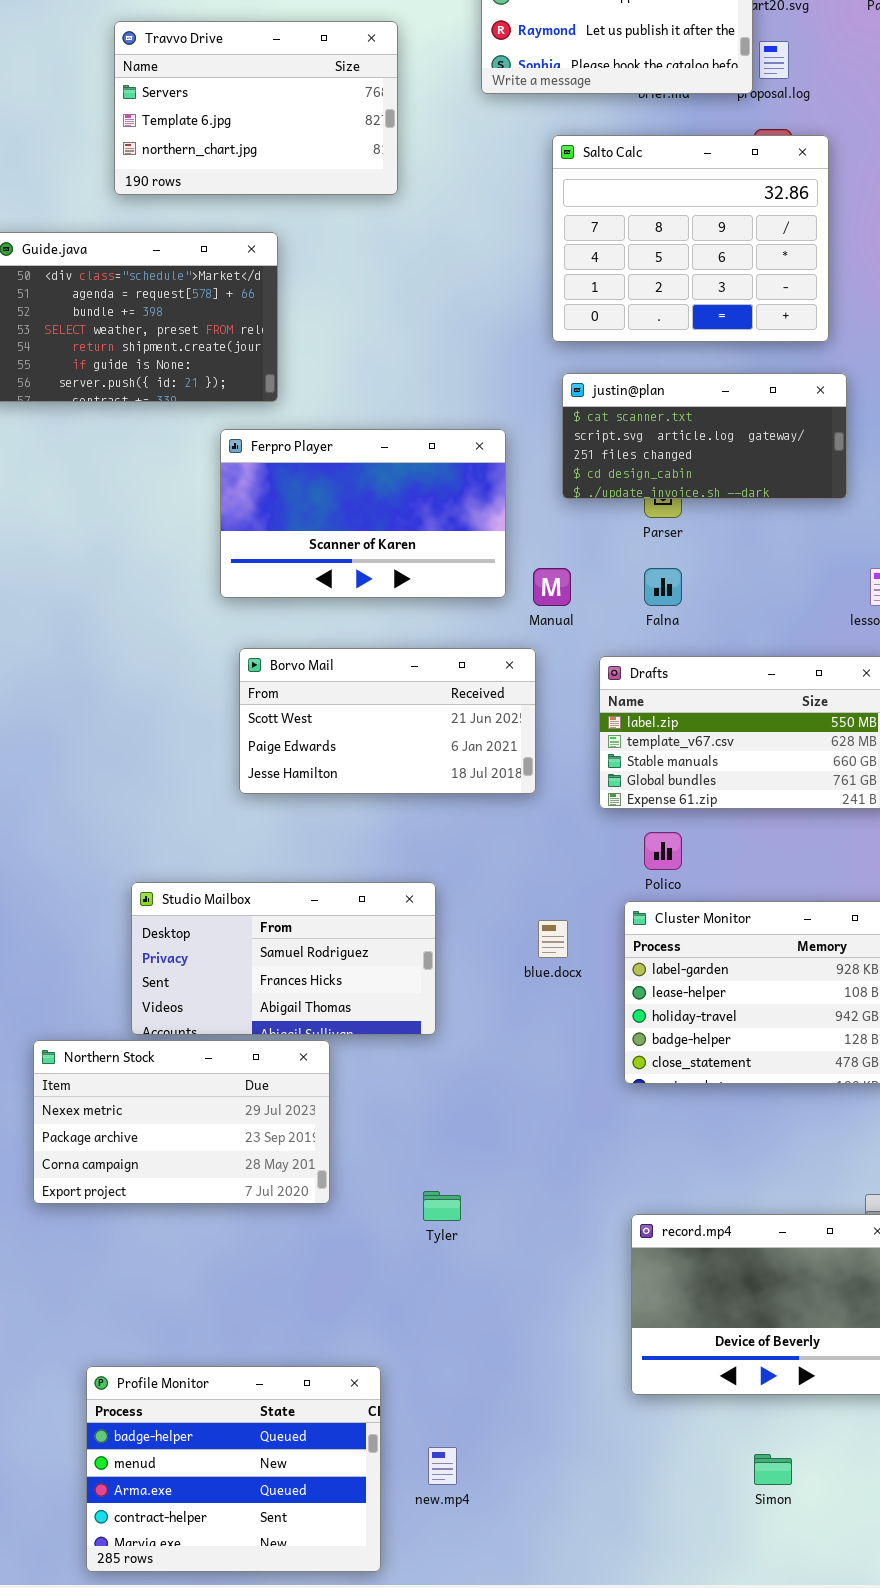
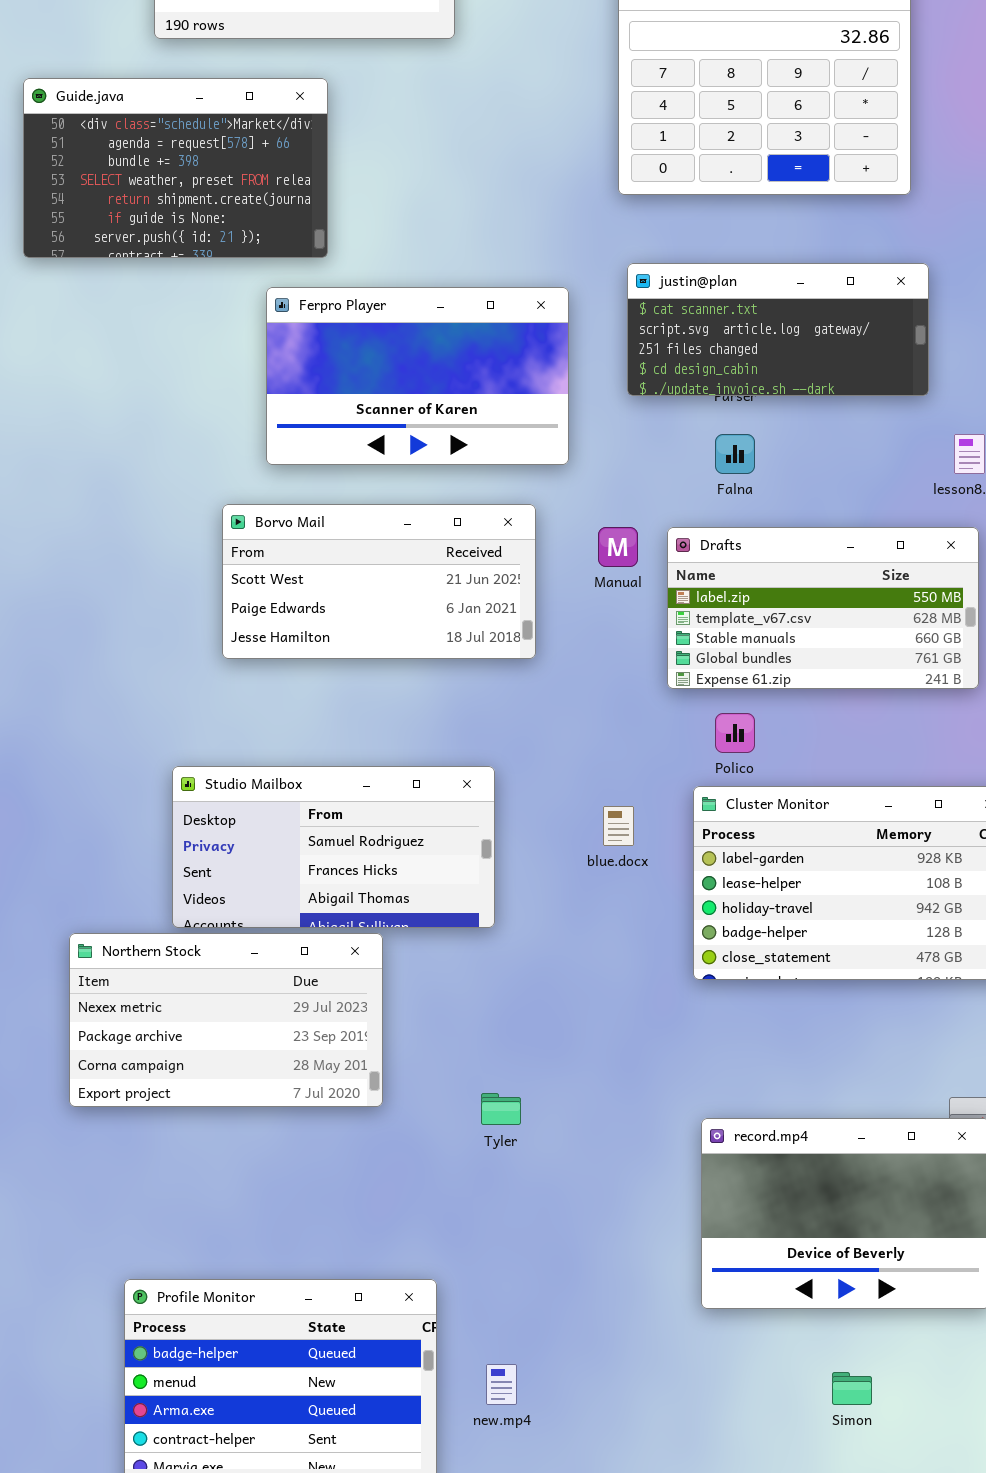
justin@plan: [562,373,847,499] -> [627,263,929,396], moved
Manual: [533,568,571,606] -> [598,527,638,567], moved
Borvo Mail: [239,648,536,794] -> [222,504,536,659], moved

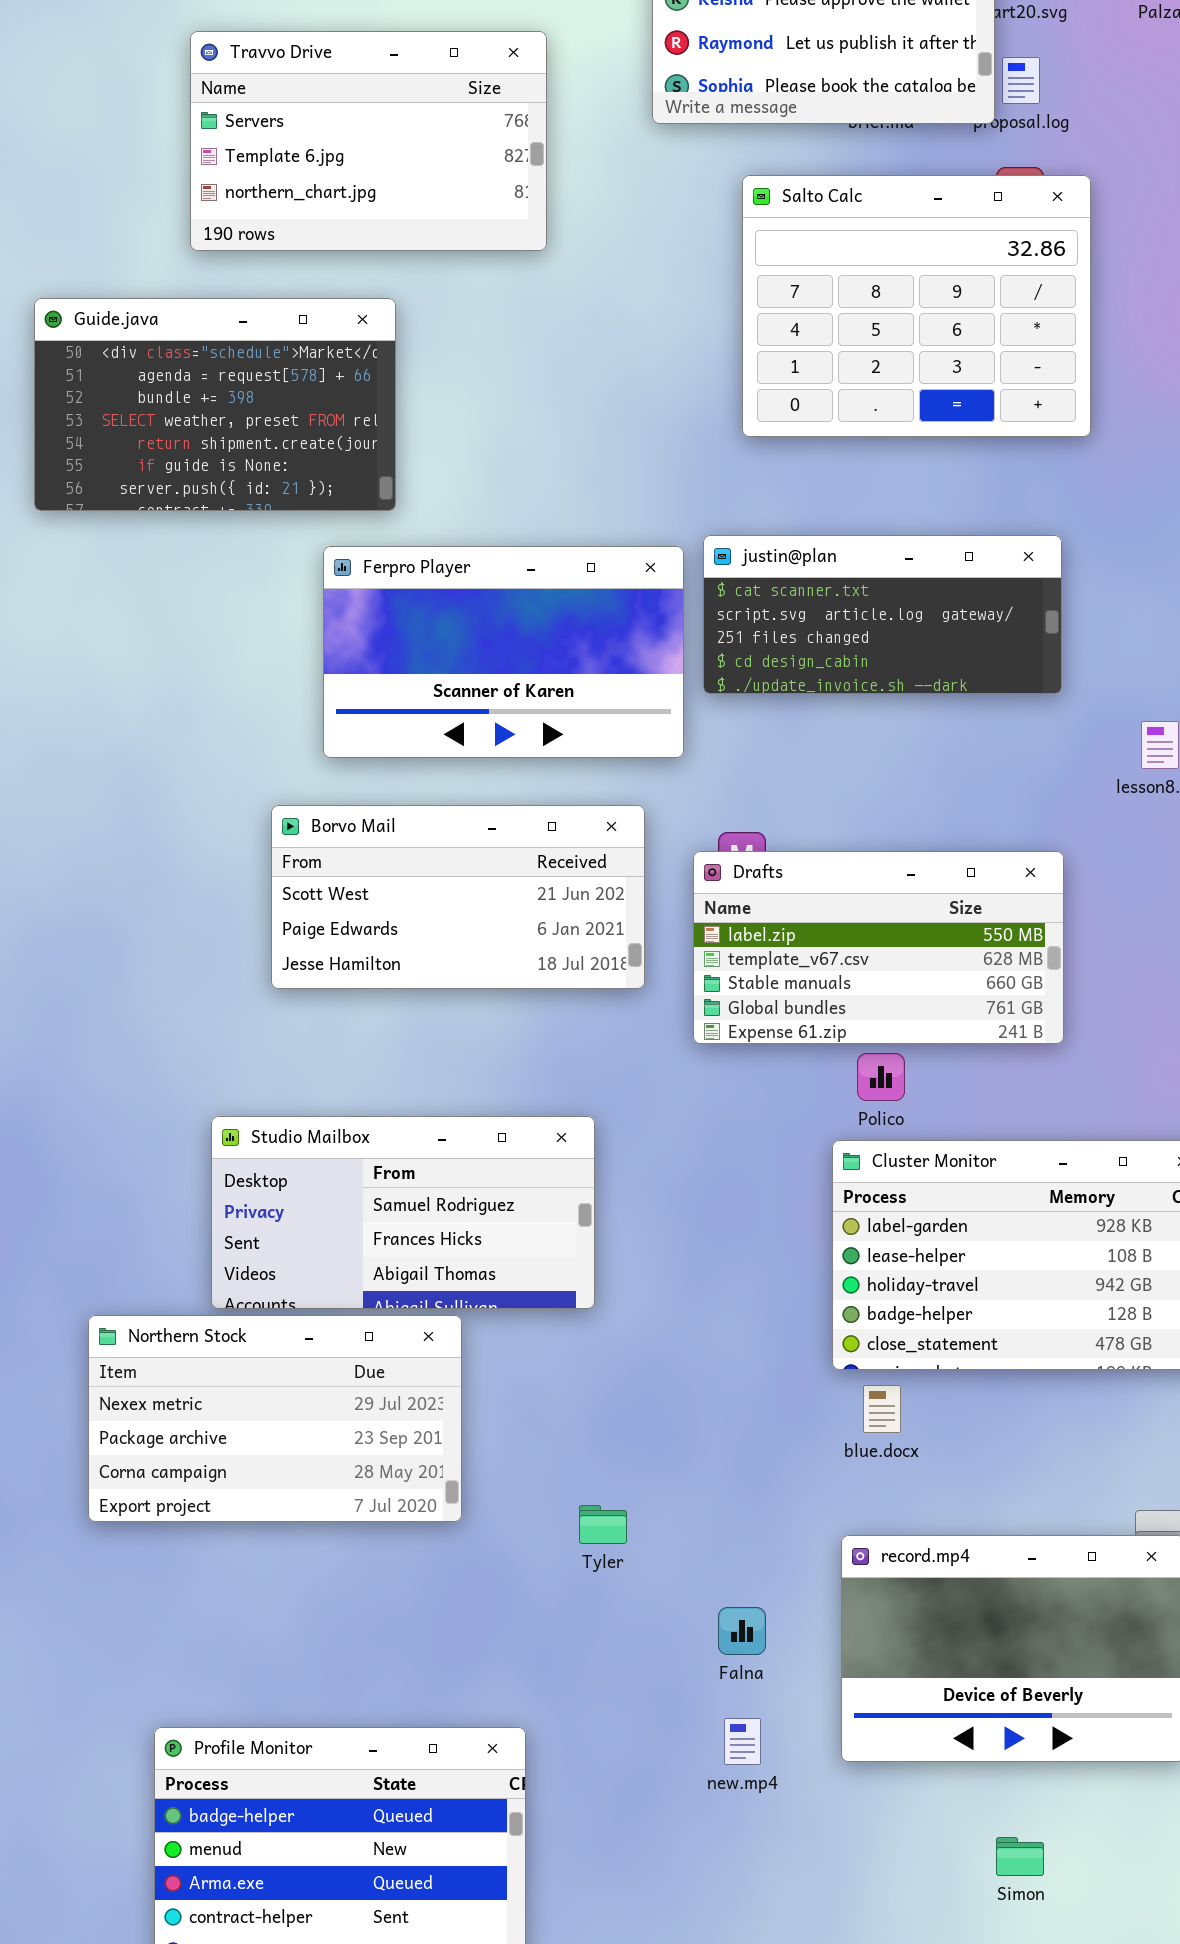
justin@plan: [627,263,929,396] -> [703,535,1062,694], moved
Falna: [715,434,755,474] -> [718,1607,766,1655], moved
Drafts: [667,527,979,689] -> [693,851,1064,1044], moved
blue.docx: [603,806,634,846] -> [863,1385,901,1433], moved
new.mp4: [486,1364,517,1405] -> [724,1718,761,1765], moved

